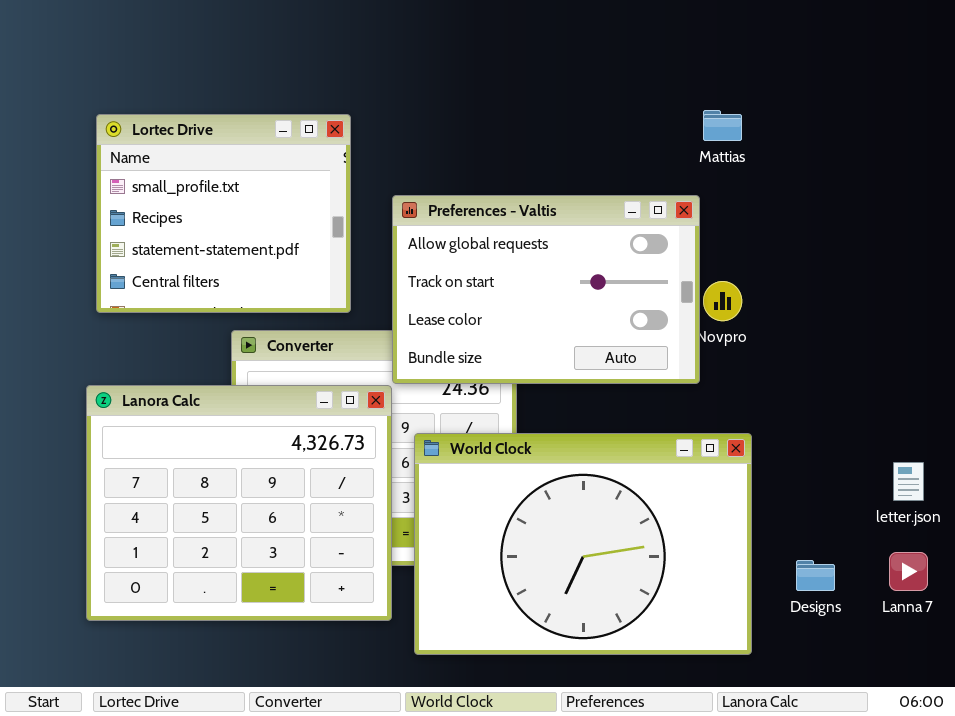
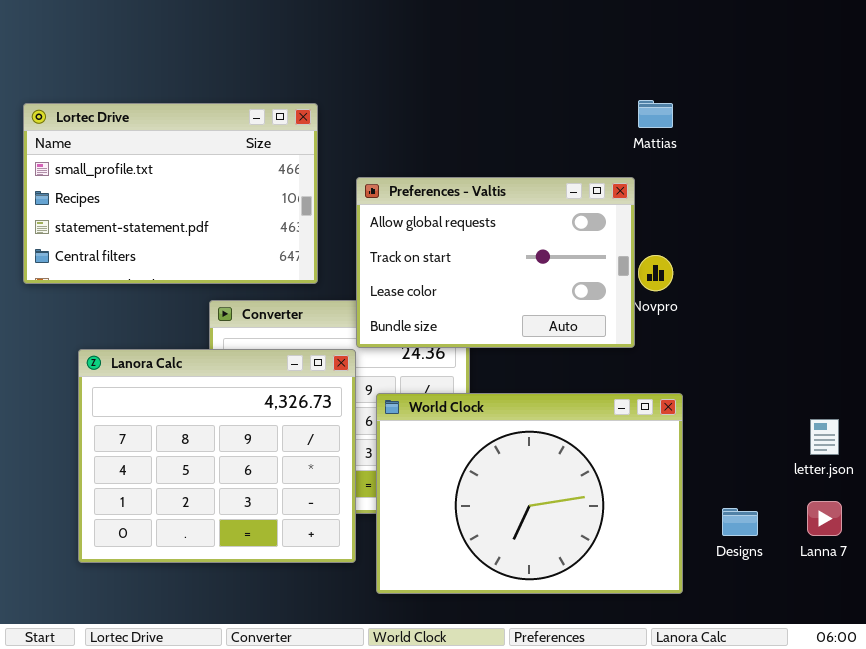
Lortec Drive: [96,114,351,313] -> [23,103,318,284], resized

